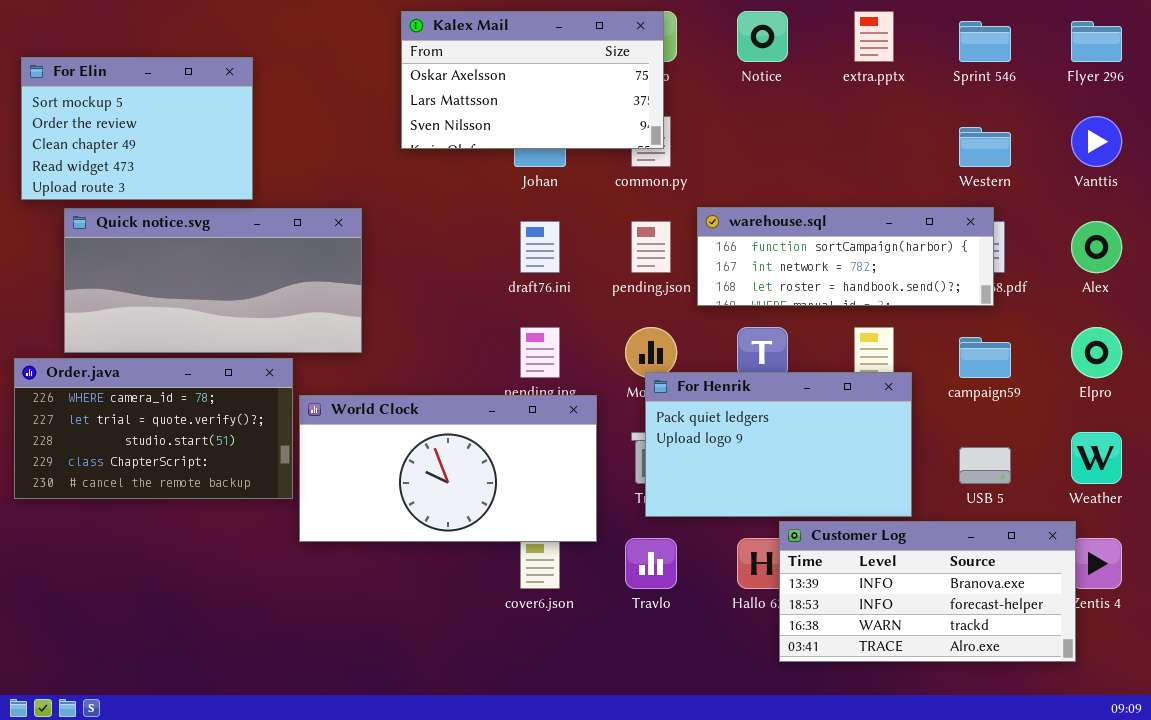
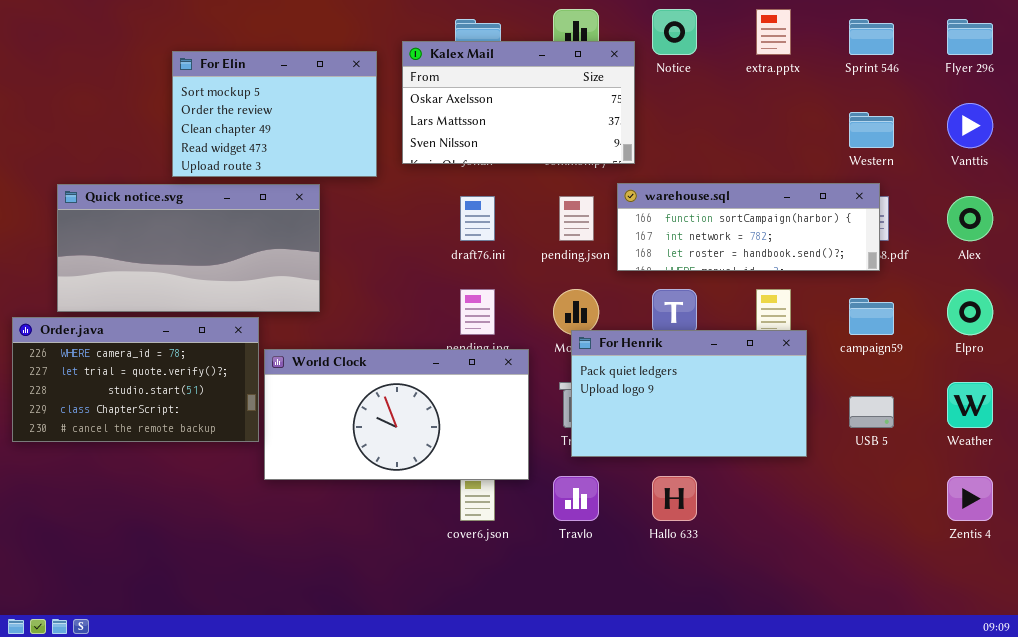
Kalex Mail: [401,11,664,149] -> [402,41,635,164], moved
For Elin: [21,57,253,200] -> [172,51,377,177], moved
Customer Log: [779,521,1076,662] -> none, closed

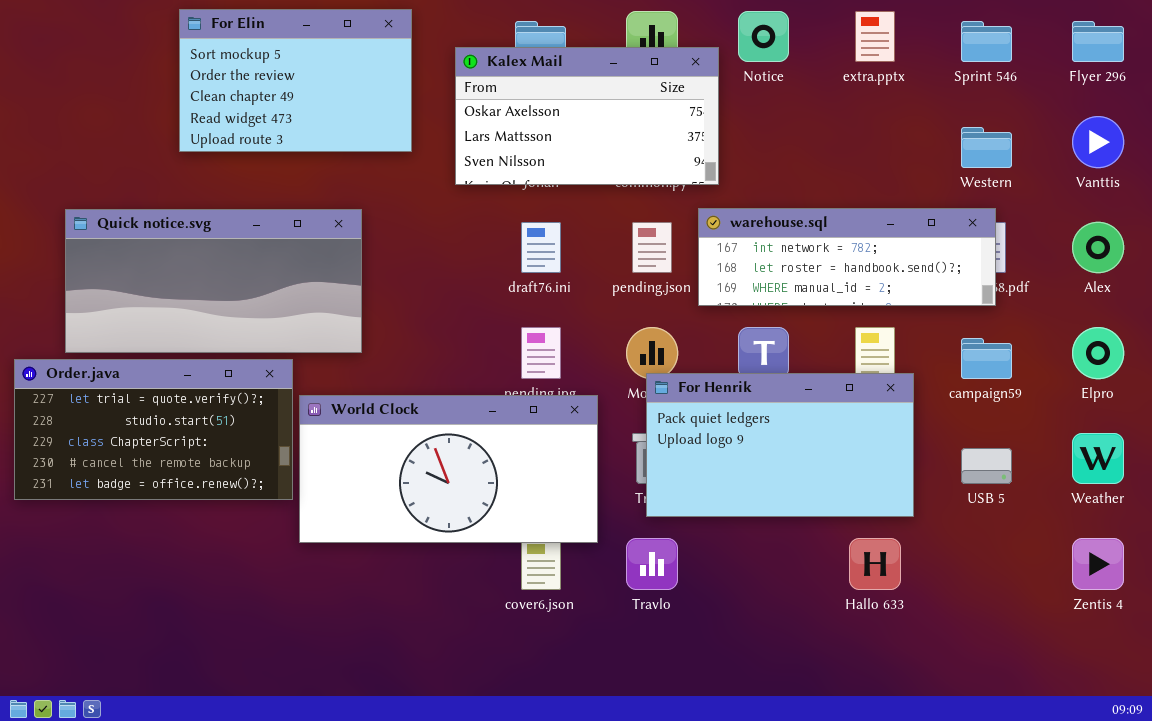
For Elin: [172,51,377,177] -> [179,9,412,152], moved
warehouse.sql: [617,183,880,271] -> [698,208,996,306], scrolled down 1 row
Order.java: [12,317,259,442] -> [14,359,293,500], scrolled down 1 row
Hallo 633: [652,476,697,521] -> [849,538,901,590], moved

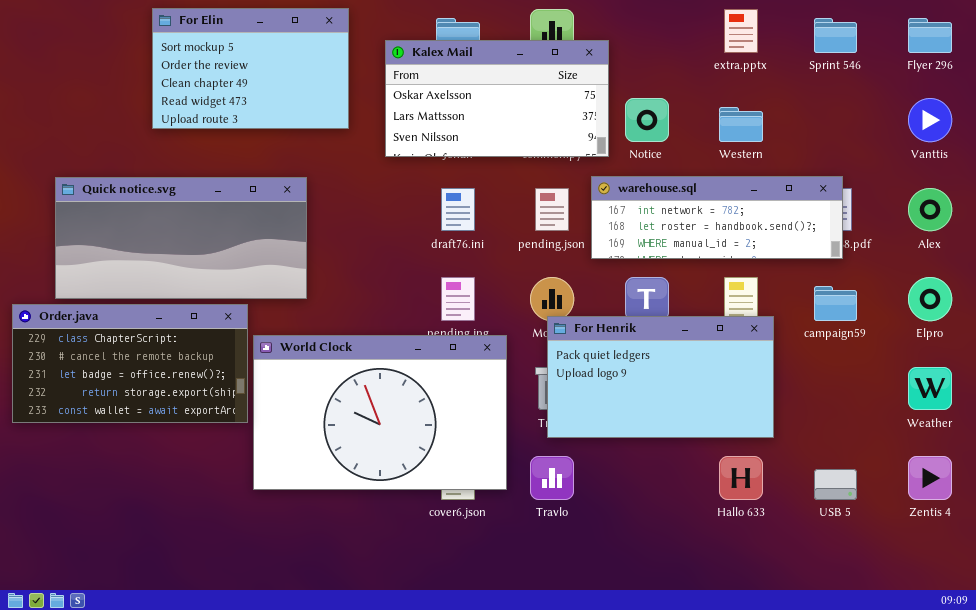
Notice: [738,11,789,62] -> [625,98,669,142], moved
Western: [961,127,1012,168] -> [719,107,763,142], moved
Order.java: [14,359,293,500] -> [12,304,248,423], scrolled down 2 rows
World Clock: [299,395,598,543] -> [253,335,507,490], resized
USB 5: [961,448,1012,484] -> [814,469,857,500], moved

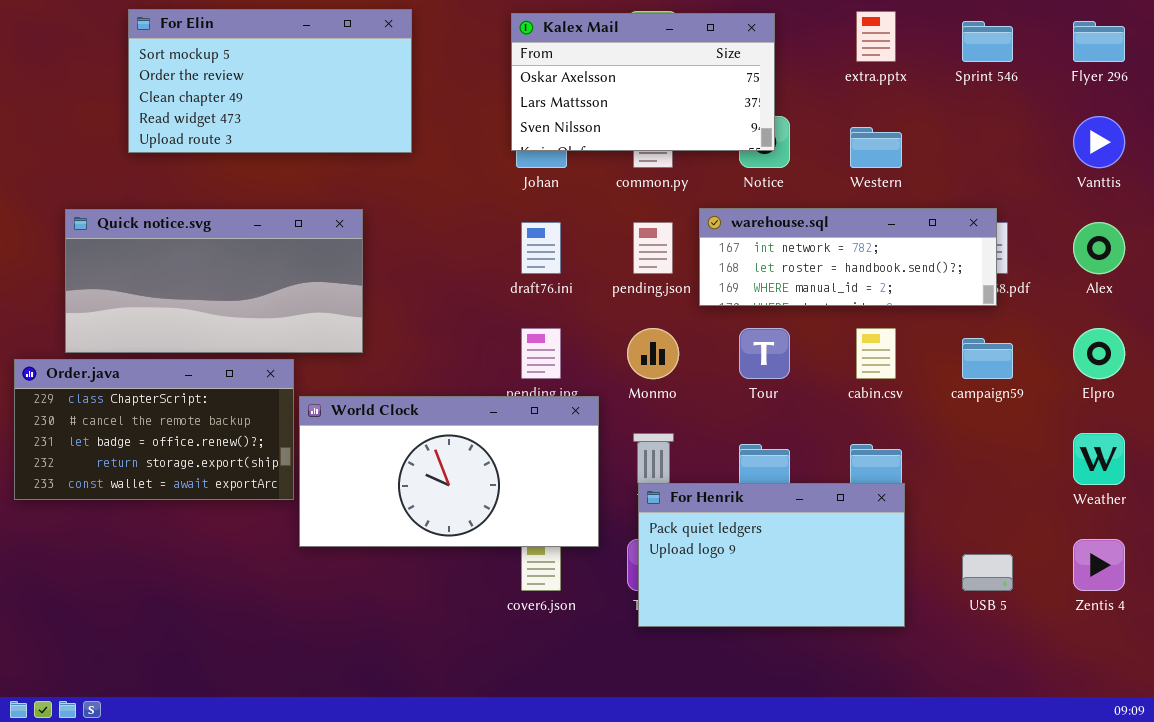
For Elin: [152,8,349,129] -> [128,9,412,153], resized
Kalex Mail: [385,40,609,157] -> [511,13,775,151], moved
For Henrik: [547,316,774,438] -> [638,483,905,627], moved
World Clock: [253,335,507,490] -> [299,396,599,547], resized

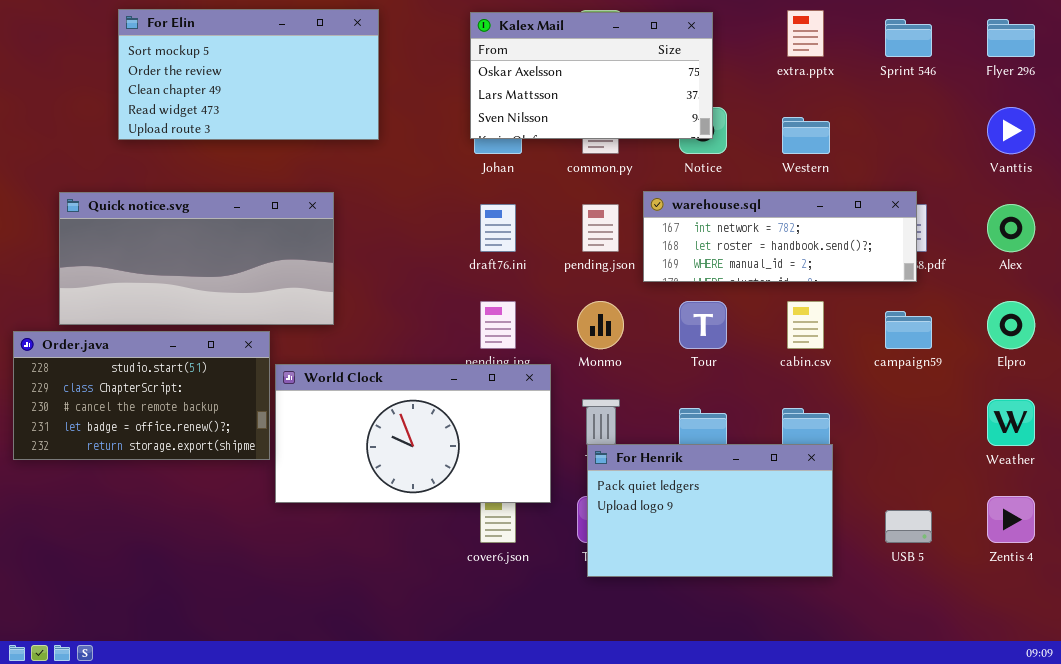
Order.java: [14,359,294,500] -> [13,331,270,460], scrolled up 1 row

